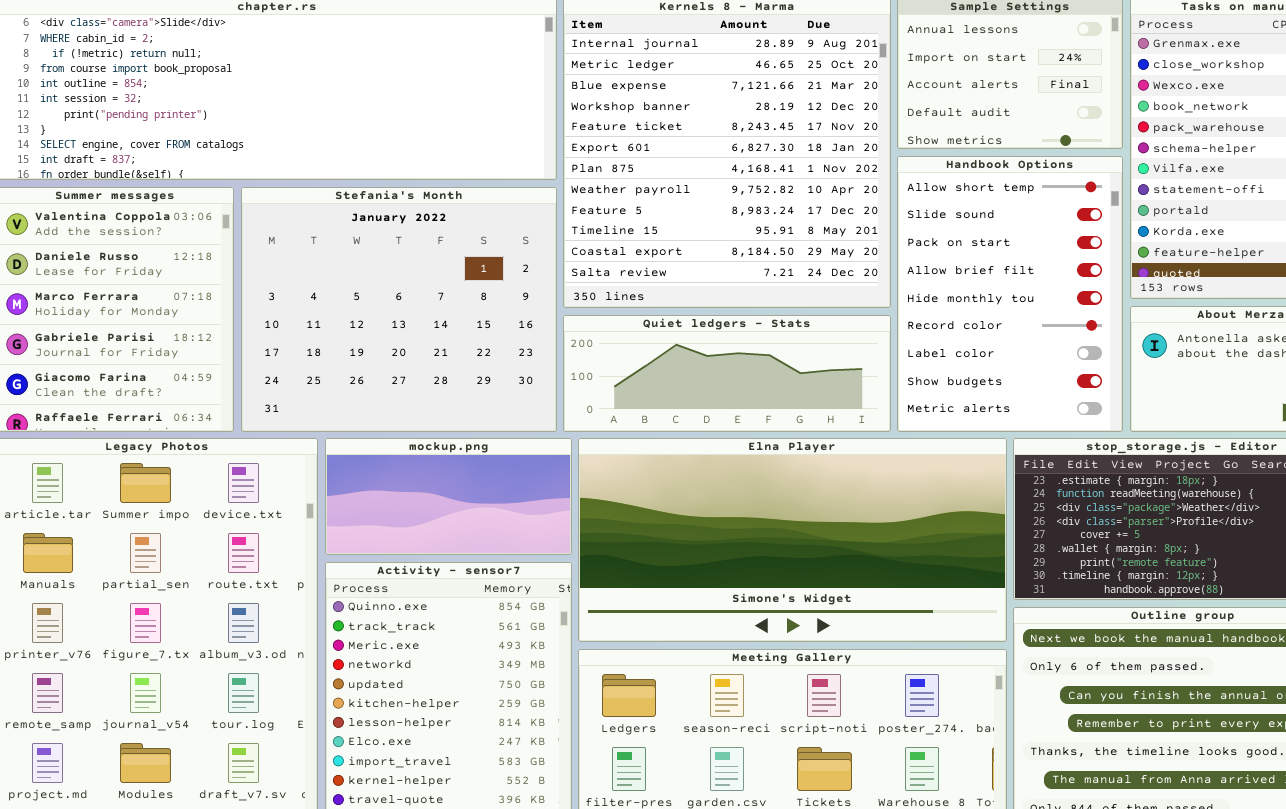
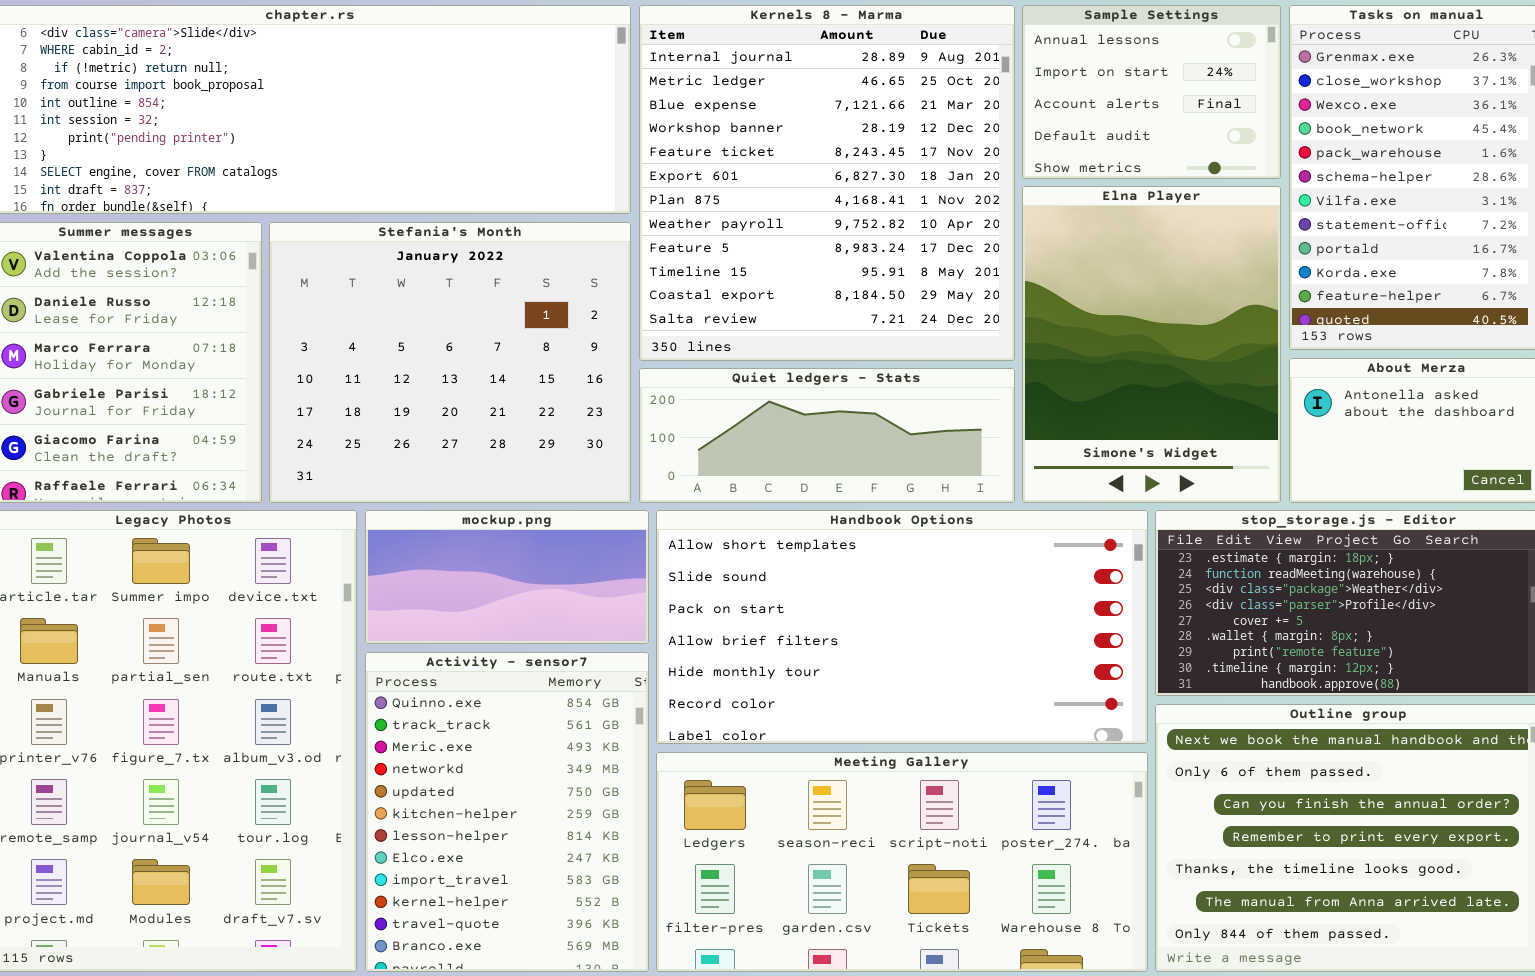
Handbook Options: [897,156,1123,432] -> [656,510,1148,744], moved, resized
Elna Player: [578,438,1007,642] -> [1022,186,1281,503], moved, resized

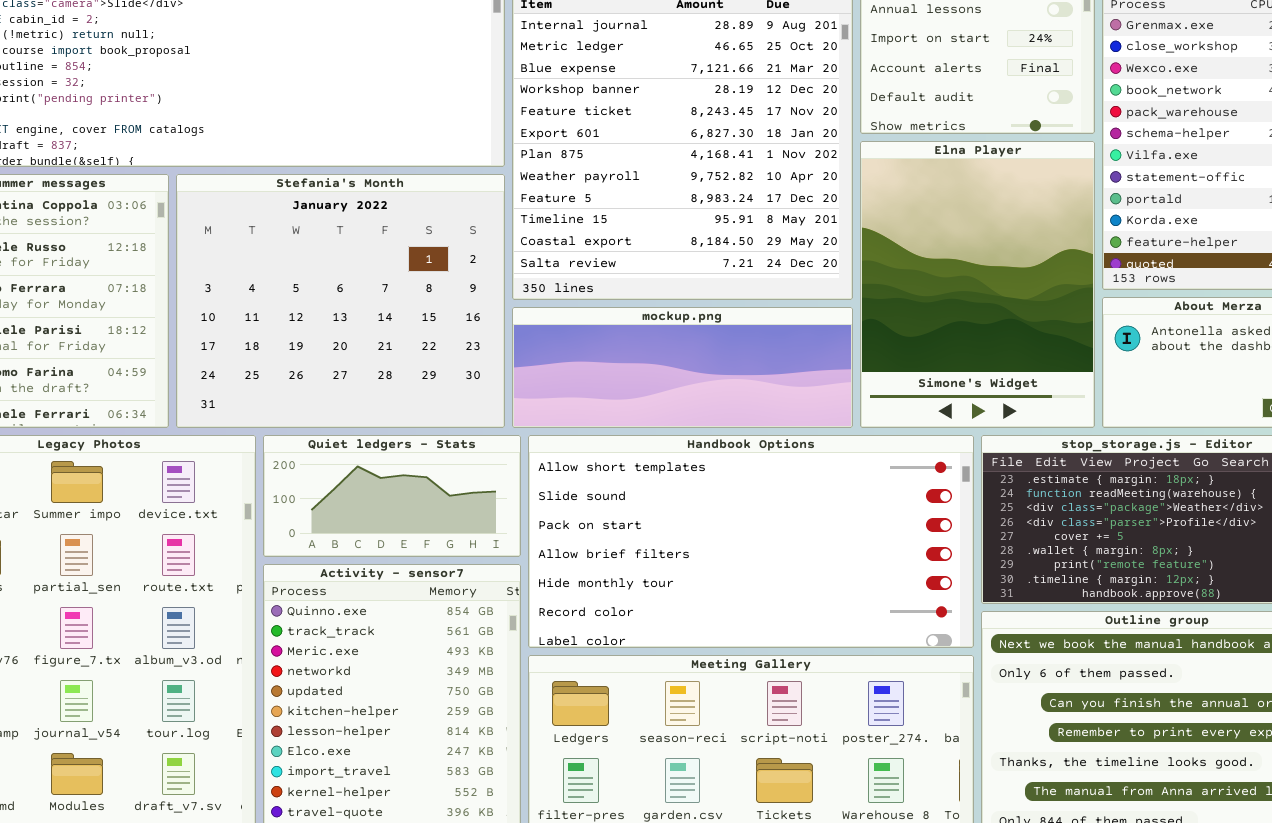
Quiet ledgers - Stats: [639,368,1015,503] -> [263,435,521,557], moved, resized
mockup.png: [365,510,649,644] -> [512,307,853,428], moved, resized

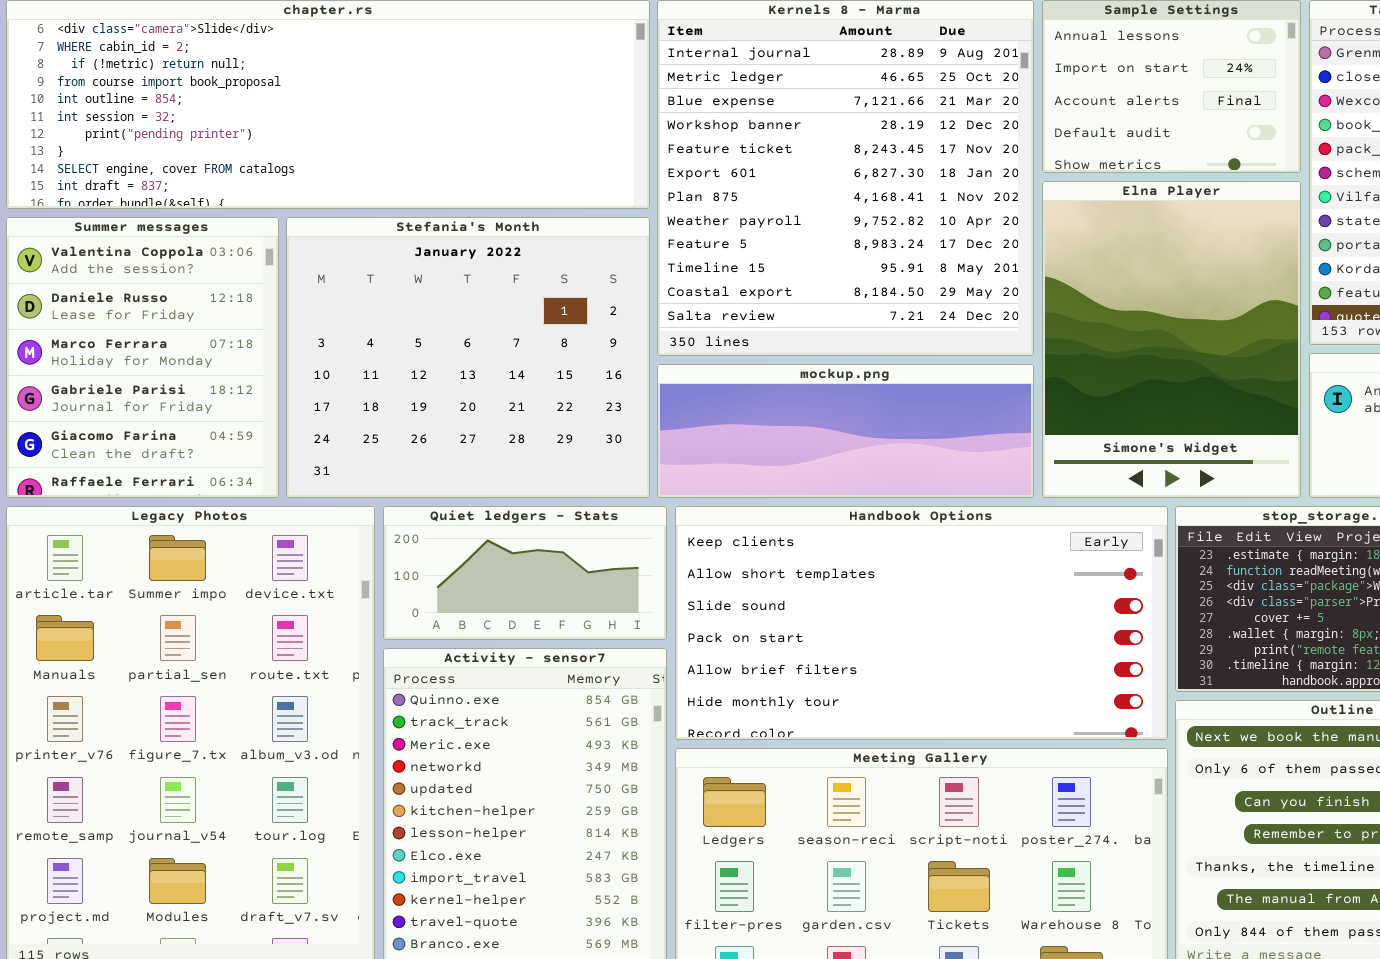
Handbook Options: [528,435,974,648] -> [675,506,1168,740], scrolled up 1 row

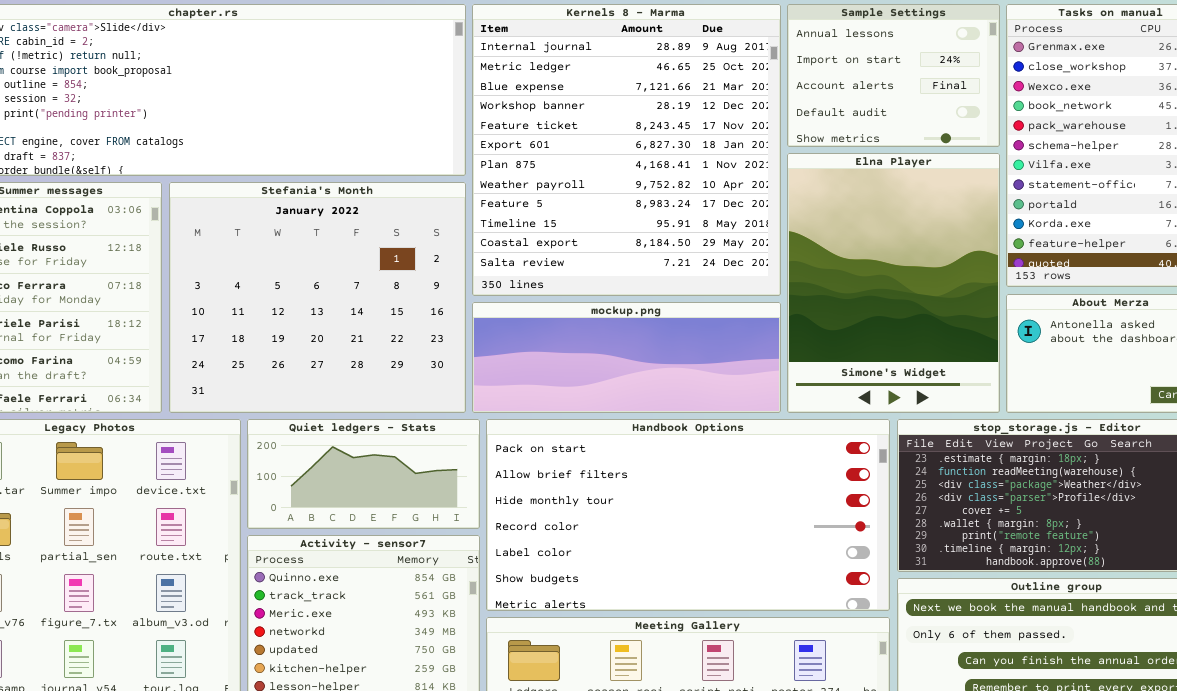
Handbook Options: [675,506,1168,740] -> [486,419,890,611], scrolled down 3 rows

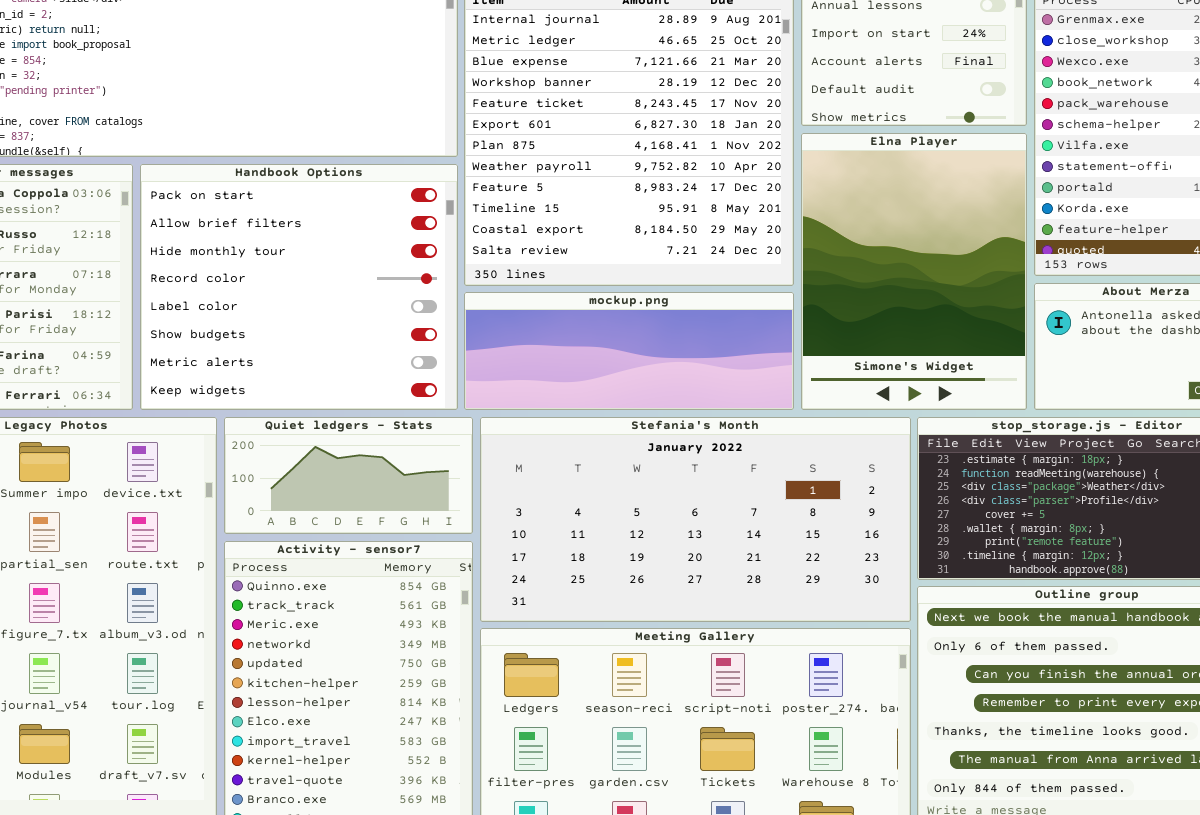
Stefania's Month: [169,182,466,413] -> [480,417,911,622], moved, resized
Handbook Options: [486,419,890,611] -> [140,164,458,410], moved, resized

